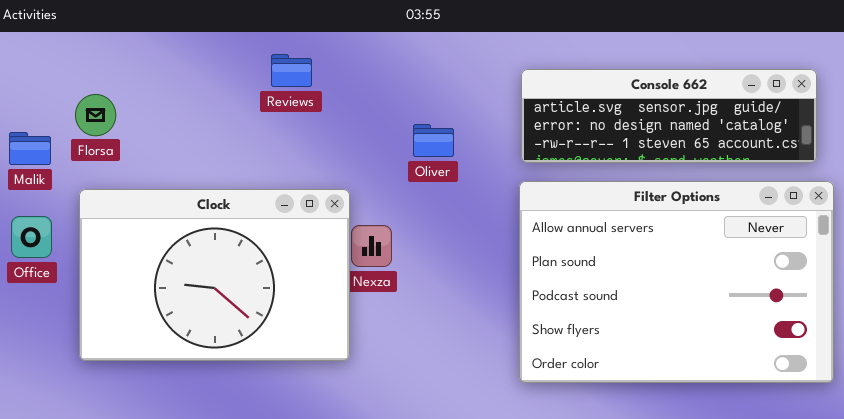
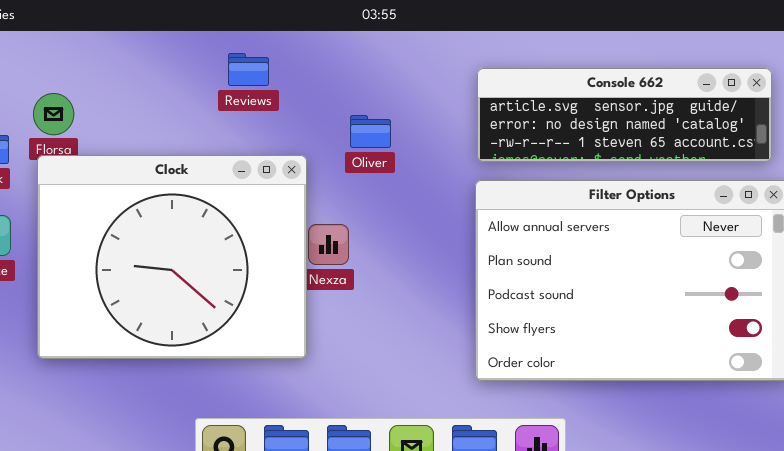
Oliver: [413,124,454,157] -> [350,115,391,148], moved
Clock: [79,189,350,361] -> [37,155,307,359], resized

